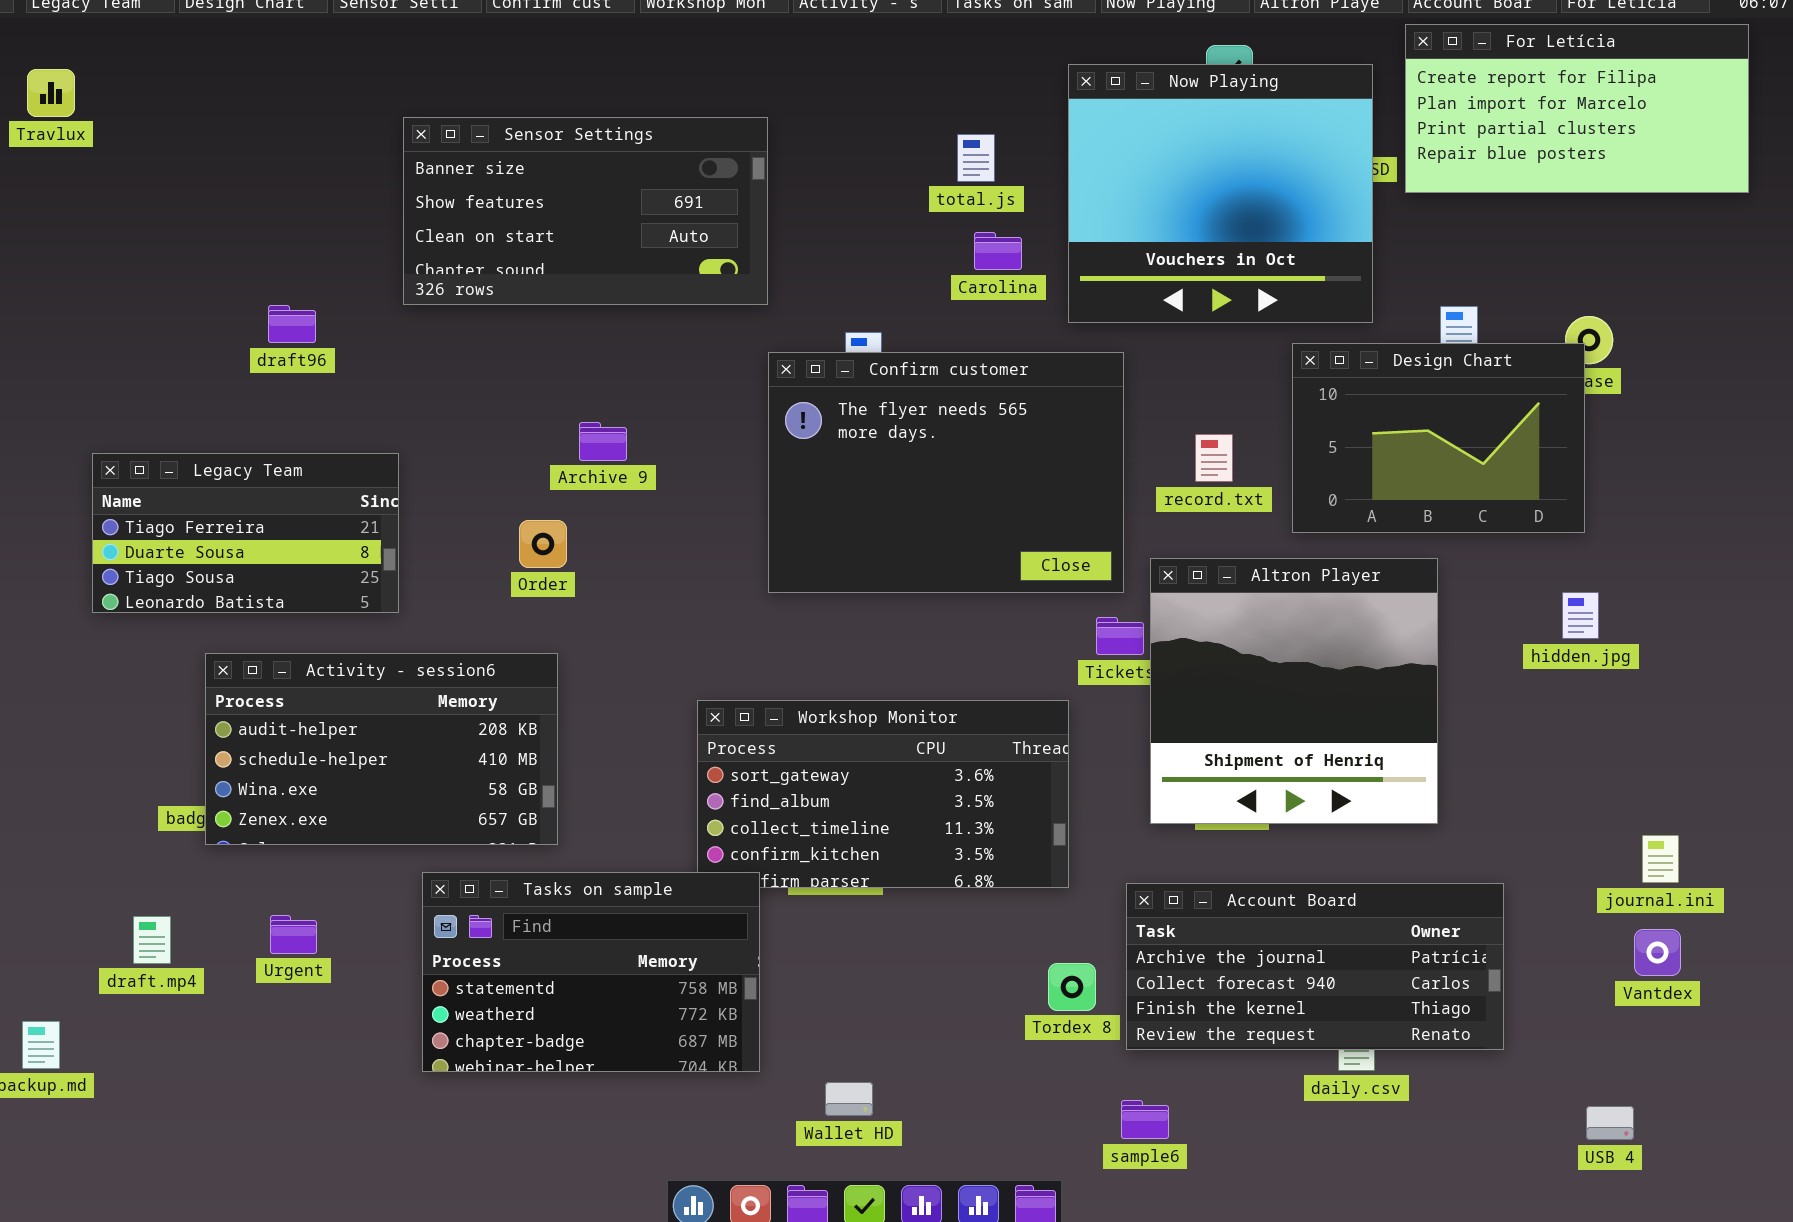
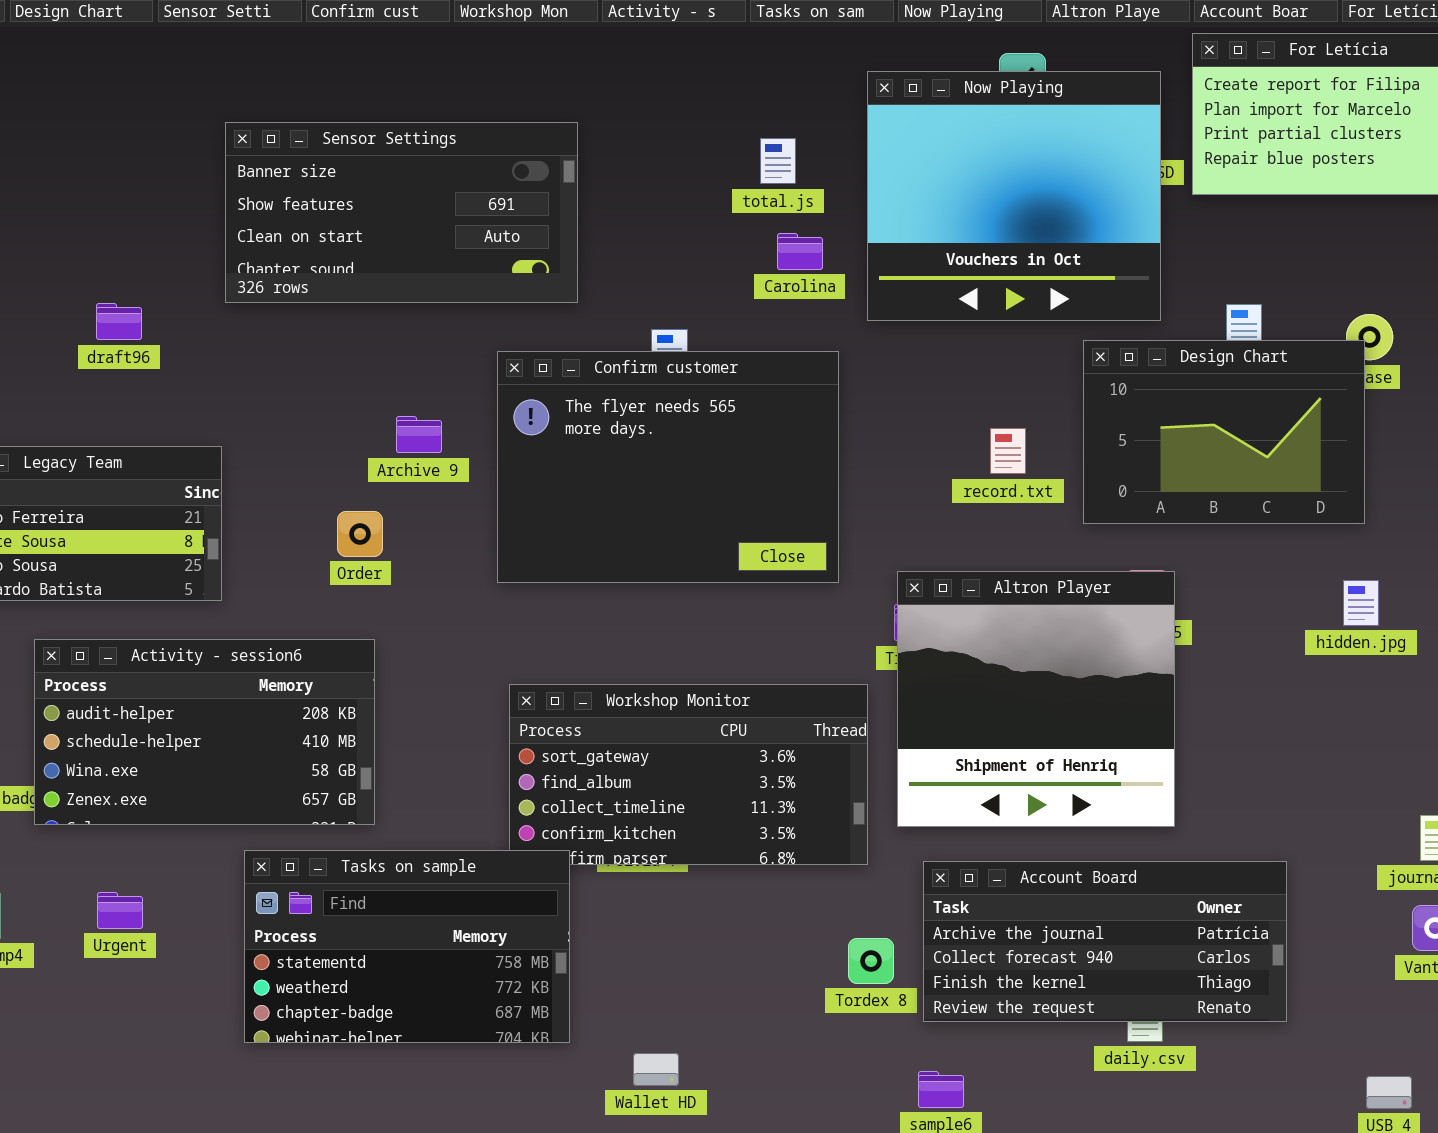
Confirm customer: [768,352,1124,593] -> [497,351,839,583], moved
Altron Player: [1150,558,1438,824] -> [897,571,1175,827], moved

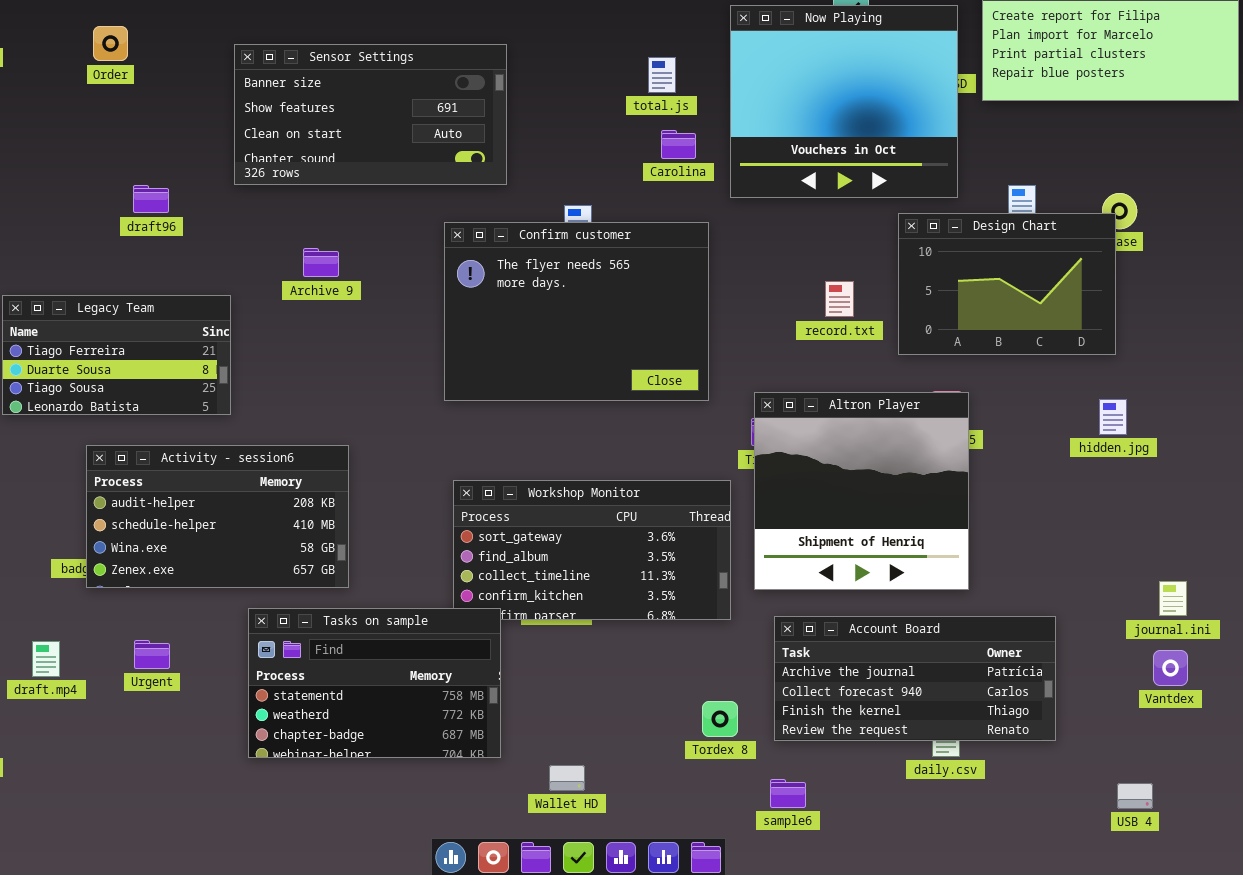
Archive 9: [396,416,442,453] -> [303,248,339,277], moved
Order: [337,511,383,557] -> [93,26,128,61], moved
Tordex 8: [848,938,894,984] -> [702,701,738,737], moved

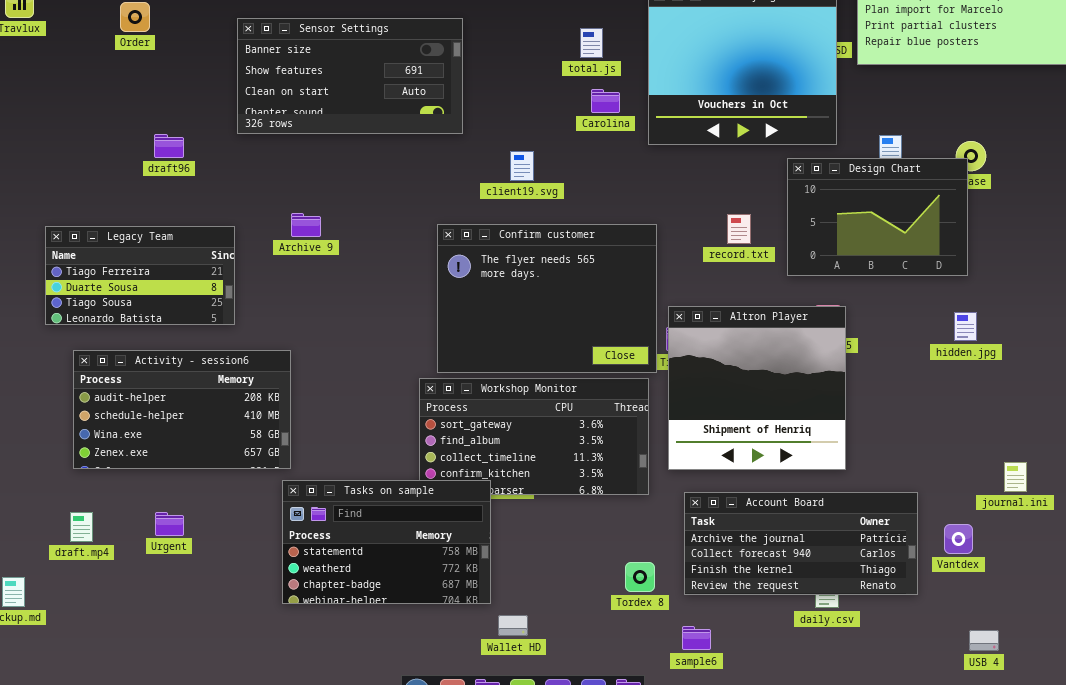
Confirm customer: [444,222,709,401] -> [437,224,657,373], moved
Archive 9: [303,248,339,277] -> [291,213,321,237], moved
Activity - session6: [86,445,349,588] -> [73,350,291,469], moved
Tasks on sample: [248,608,501,758] -> [282,480,491,604], moved
Vantdex: [1153,650,1188,686] -> [944,524,973,554], moved

